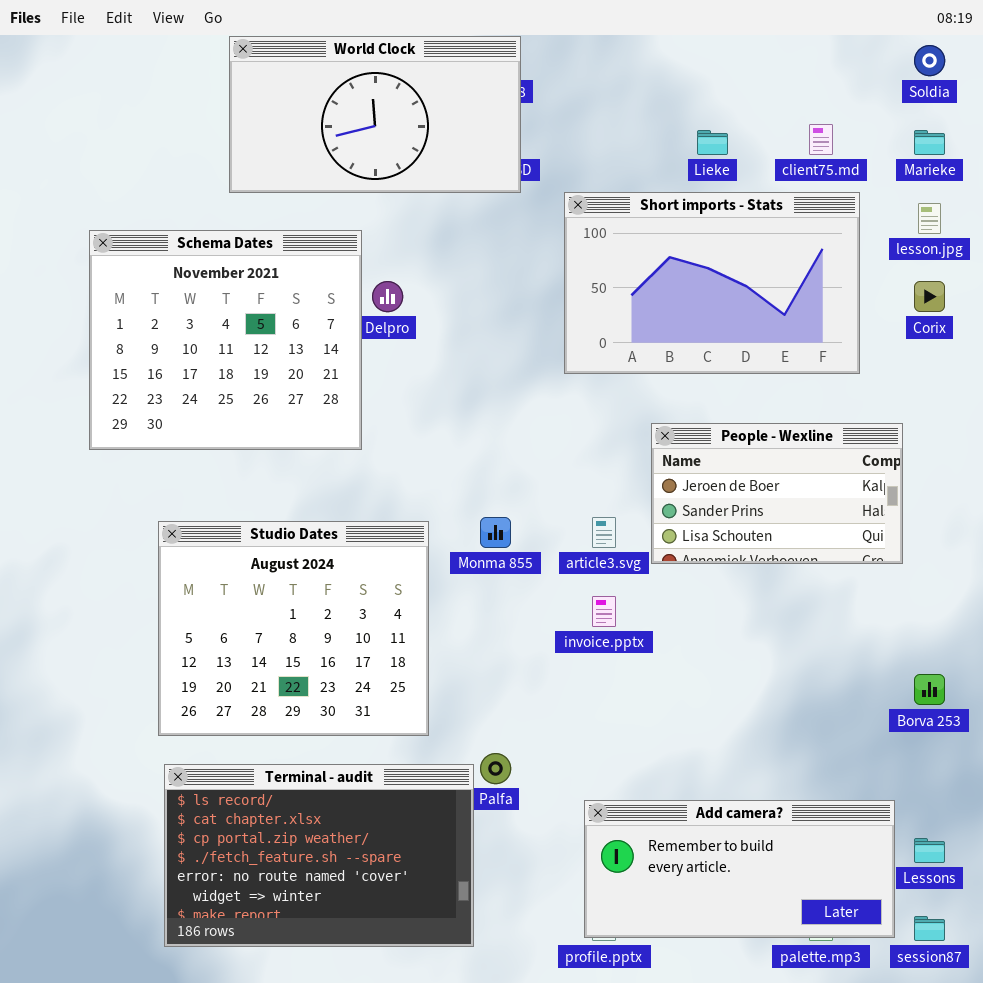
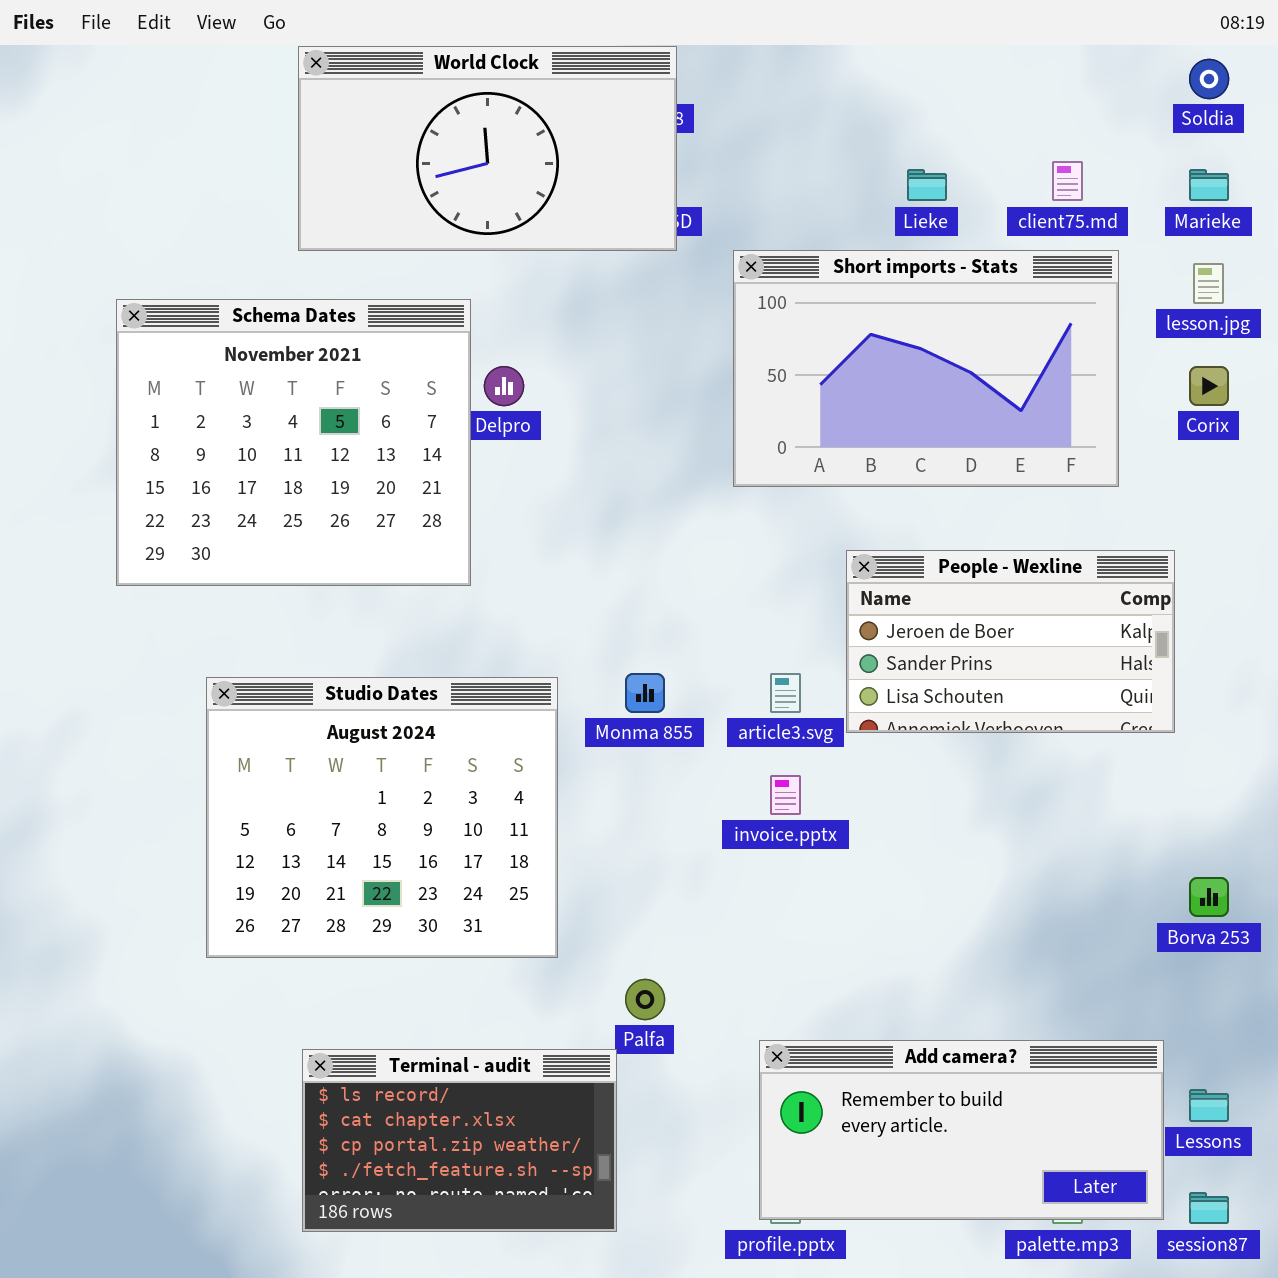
Terminal - audit: [164,764,474,947] -> [302,1049,617,1232], resized

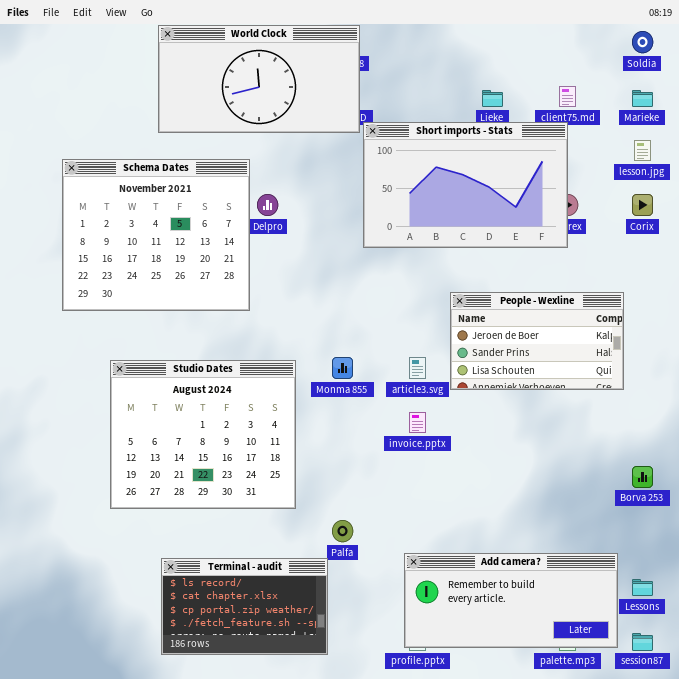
Short imports - Stats: [733,250,1119,487] -> [363,122,568,248], moved

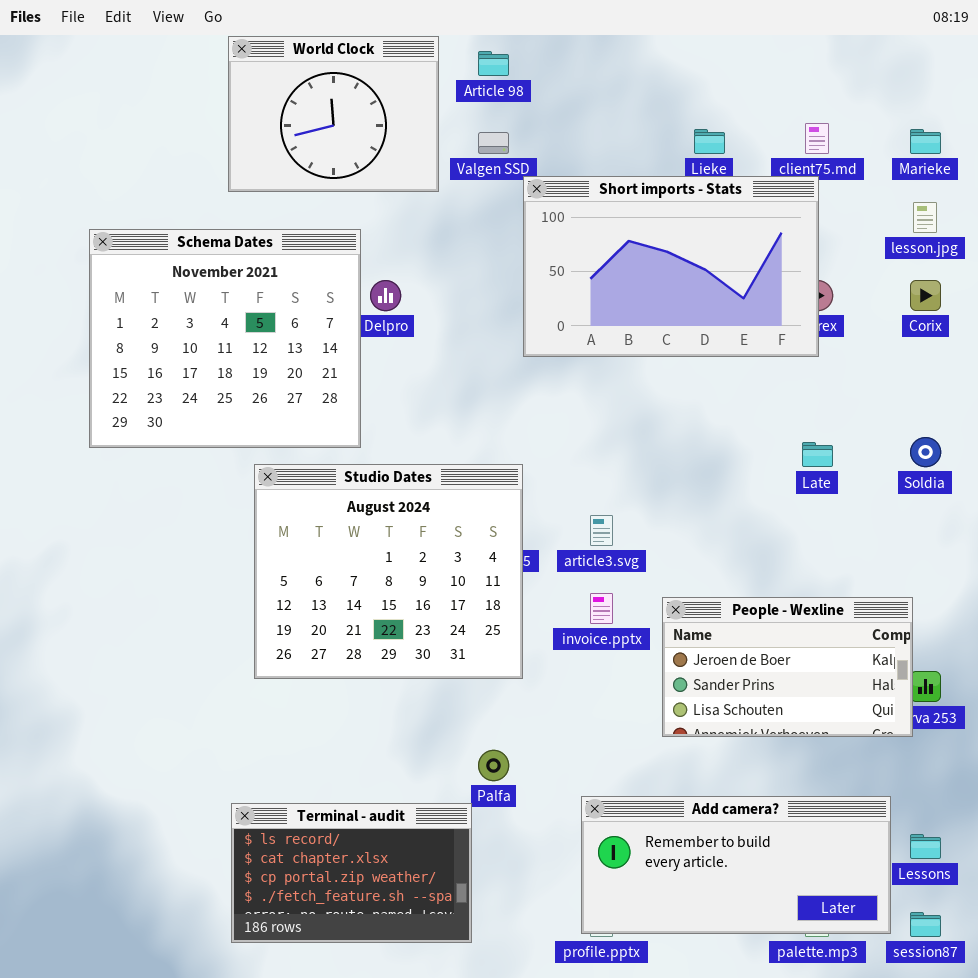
World Clock: [158,25,360,133] -> [228,36,439,192], resized
Soldia: [632,31,653,53] -> [910,437,941,467], moved
People - Wexline: [450,292,624,390] -> [662,597,913,737], moved
Studio Dates: [110,360,296,509] -> [254,464,523,679], moved

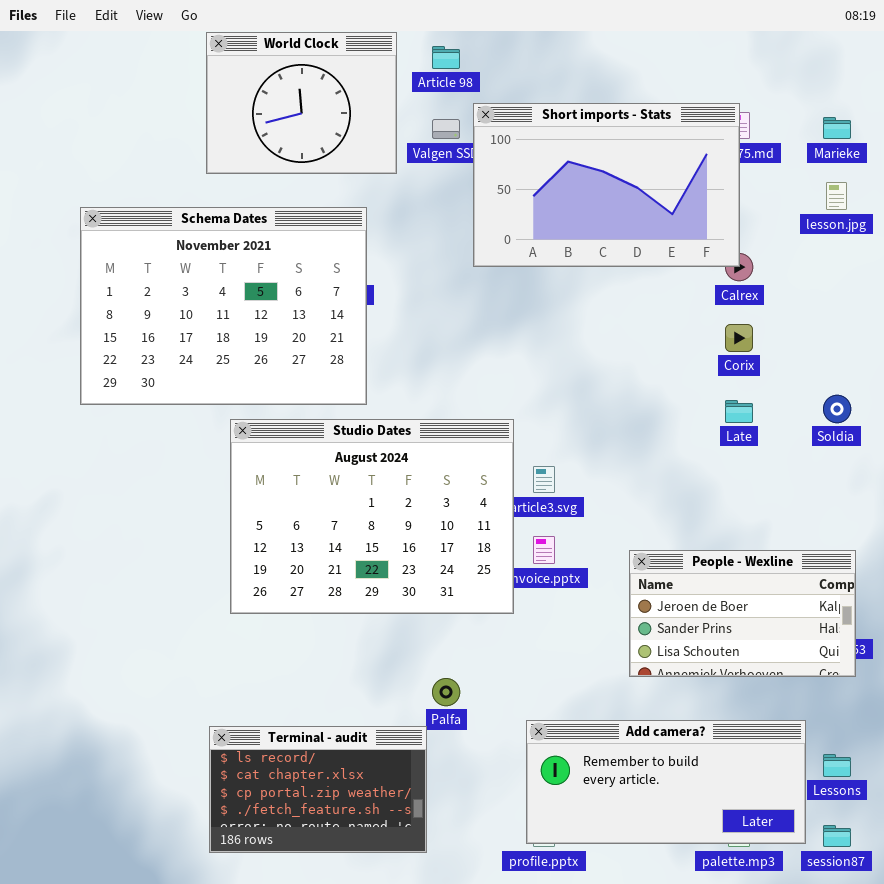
Short imports - Stats: [523,176,819,357] -> [473,103,740,267], moved
Schema Dates: [89,229,361,448] -> [80,207,367,405], resized
Corix: [910,280,941,311] -> [725,324,753,352], moved
Studio Dates: [254,464,523,679] -> [230,419,514,614], resized
People - Wexline: [662,597,913,737] -> [629,550,856,677], moved

